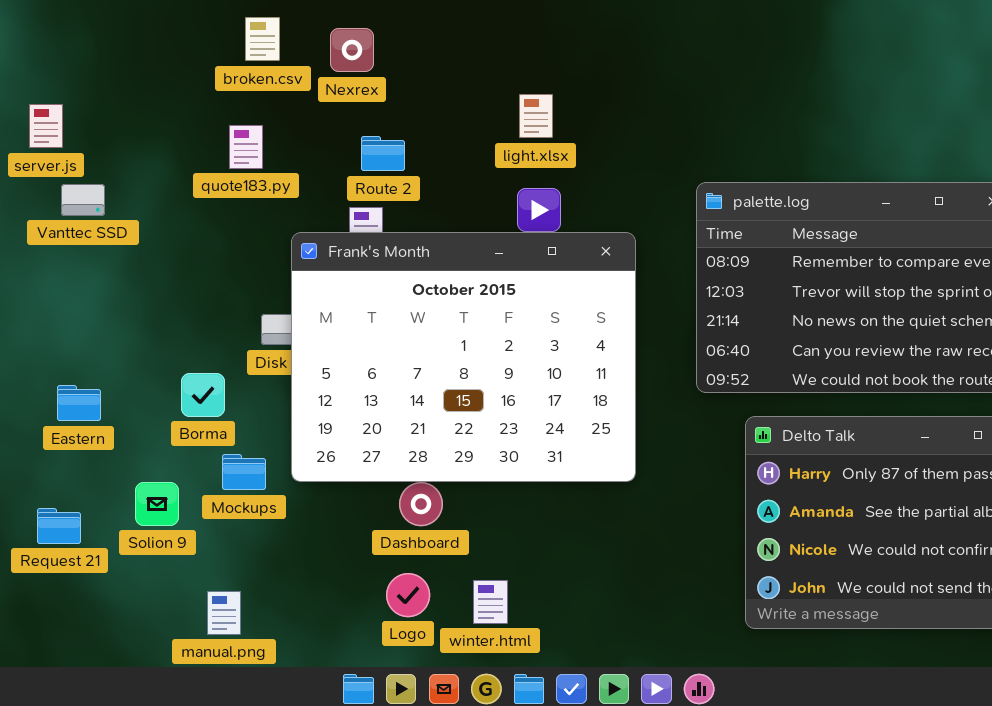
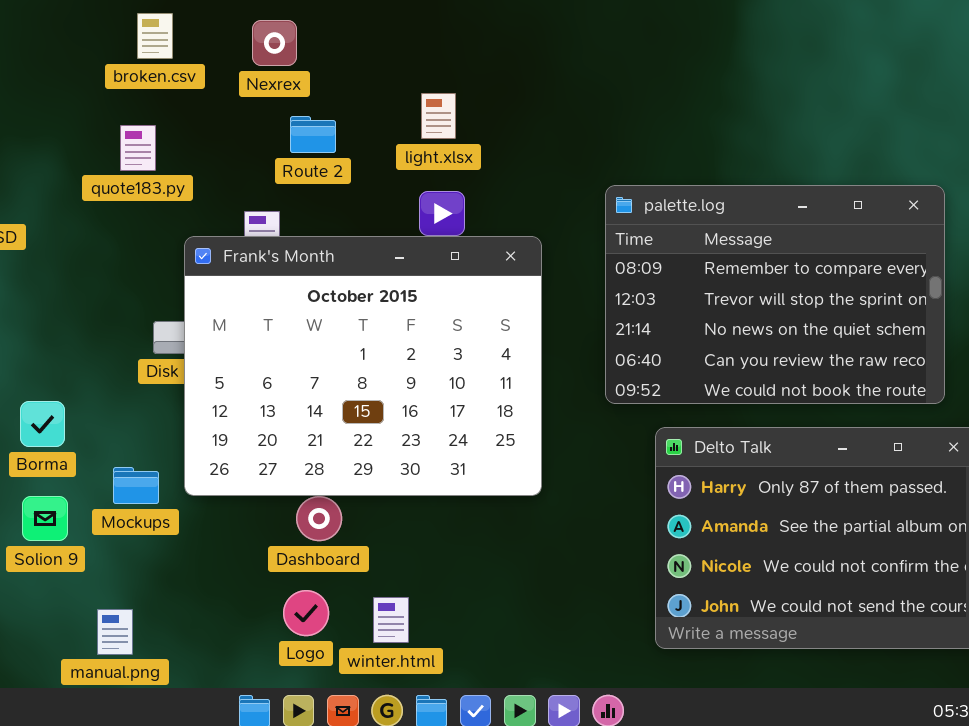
Nexrex: [330,28,374,72] -> [252,20,297,66], moved
Route 2: [361,136,405,171] -> [290,116,336,153], moved
Borma: [181,373,225,417] -> [20,401,65,447], moved

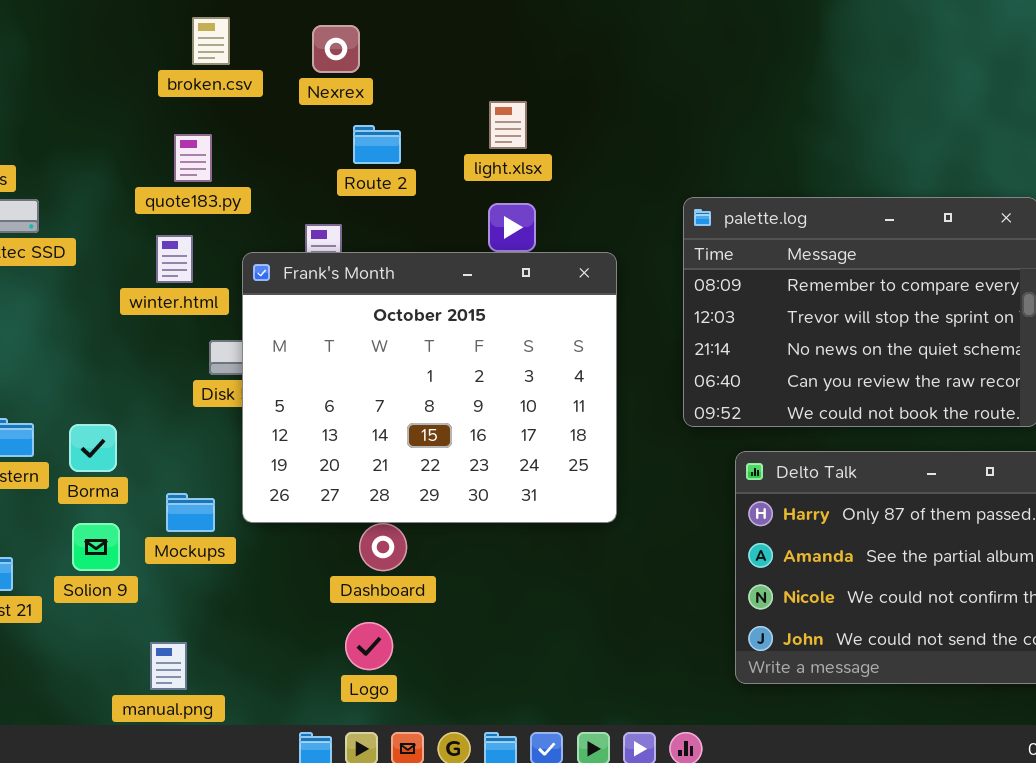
winter.html: [373,597,409,643] -> [156,235,193,283], moved

